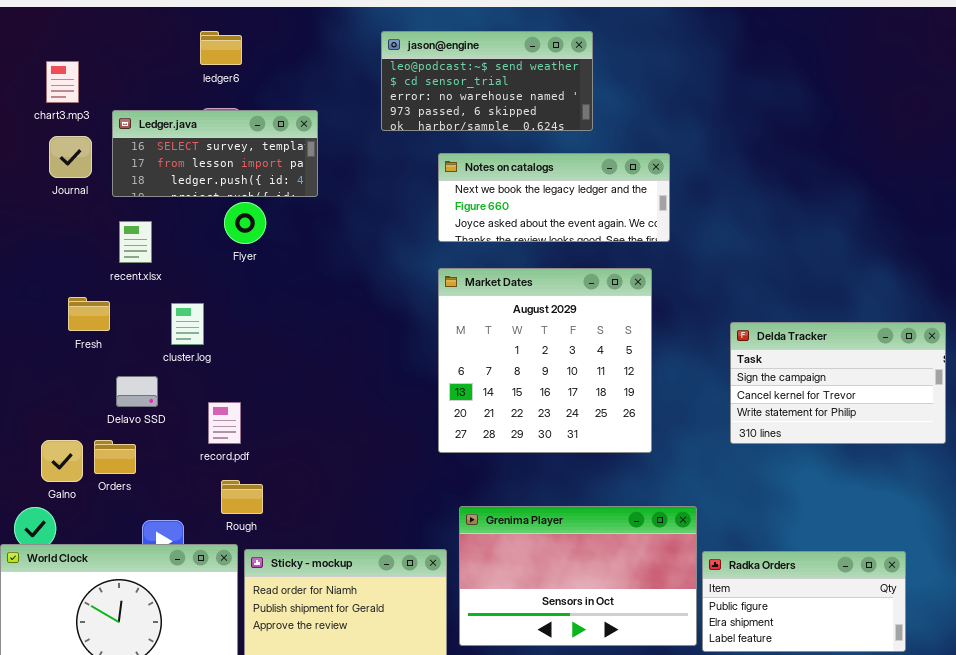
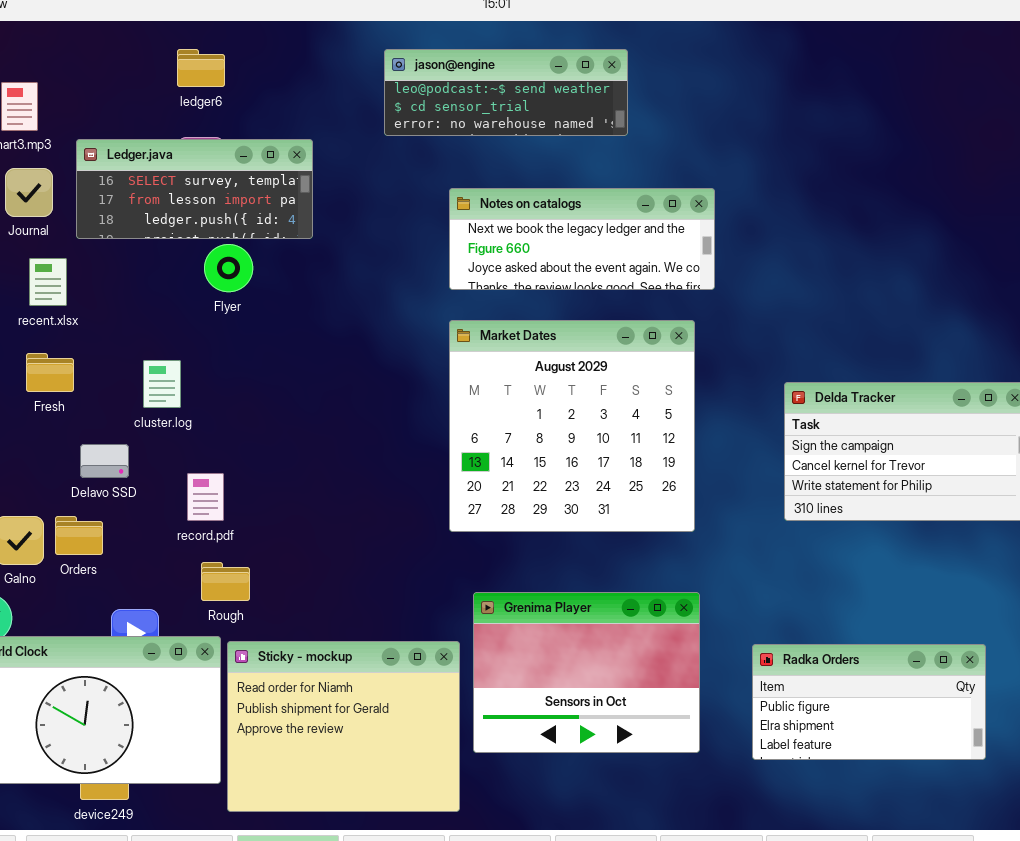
jason@engine: [381,31,593,131] -> [384,49,628,136], resized
recent.xlsx: [119,221,152,263] -> [29,258,67,306], moved
Grenima Player: [459,506,697,646] -> [473,592,700,753], resized

